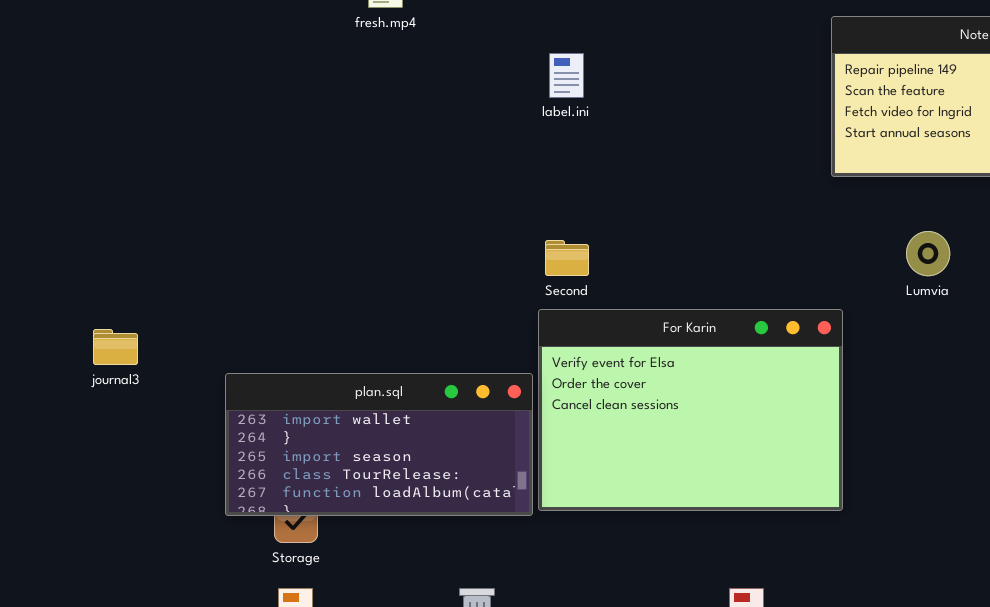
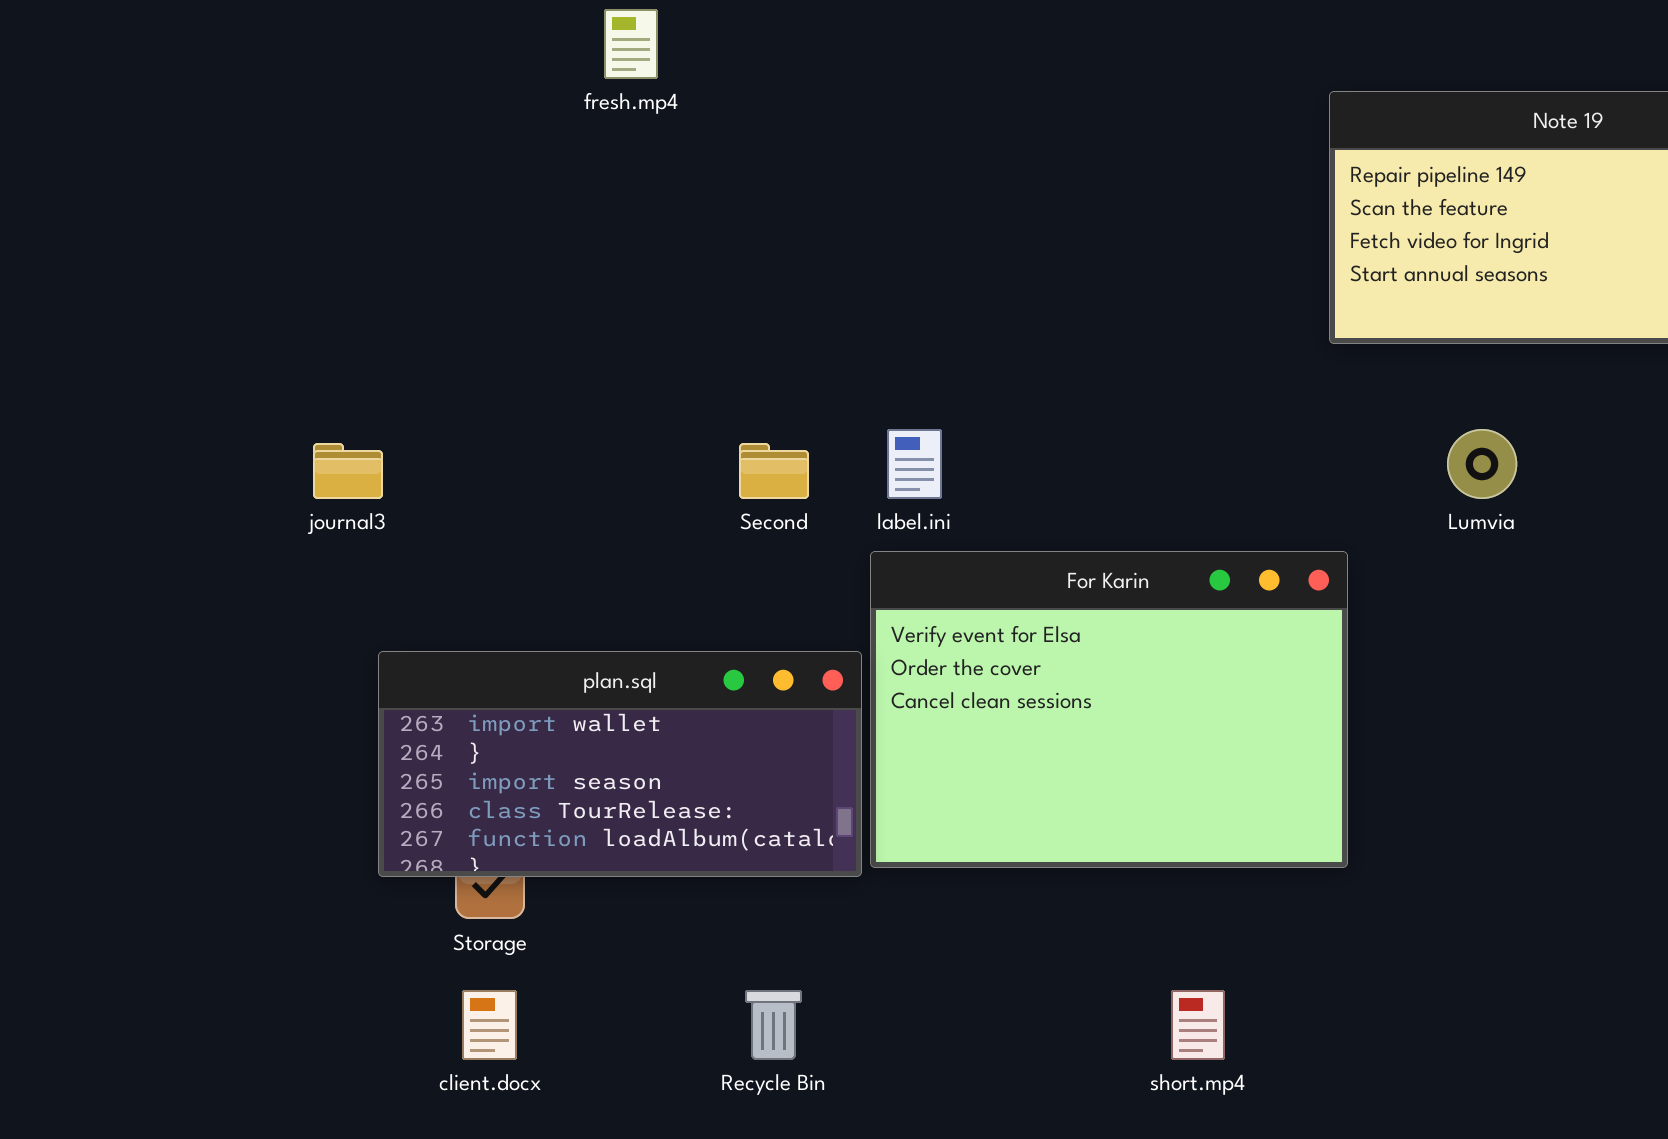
label.ini: [549,53,584,98] -> [887,429,942,499], moved
Second: [545,240,589,276] -> [739,443,809,499], moved
journal3: [93,329,138,365] -> [313,443,383,499], moved

